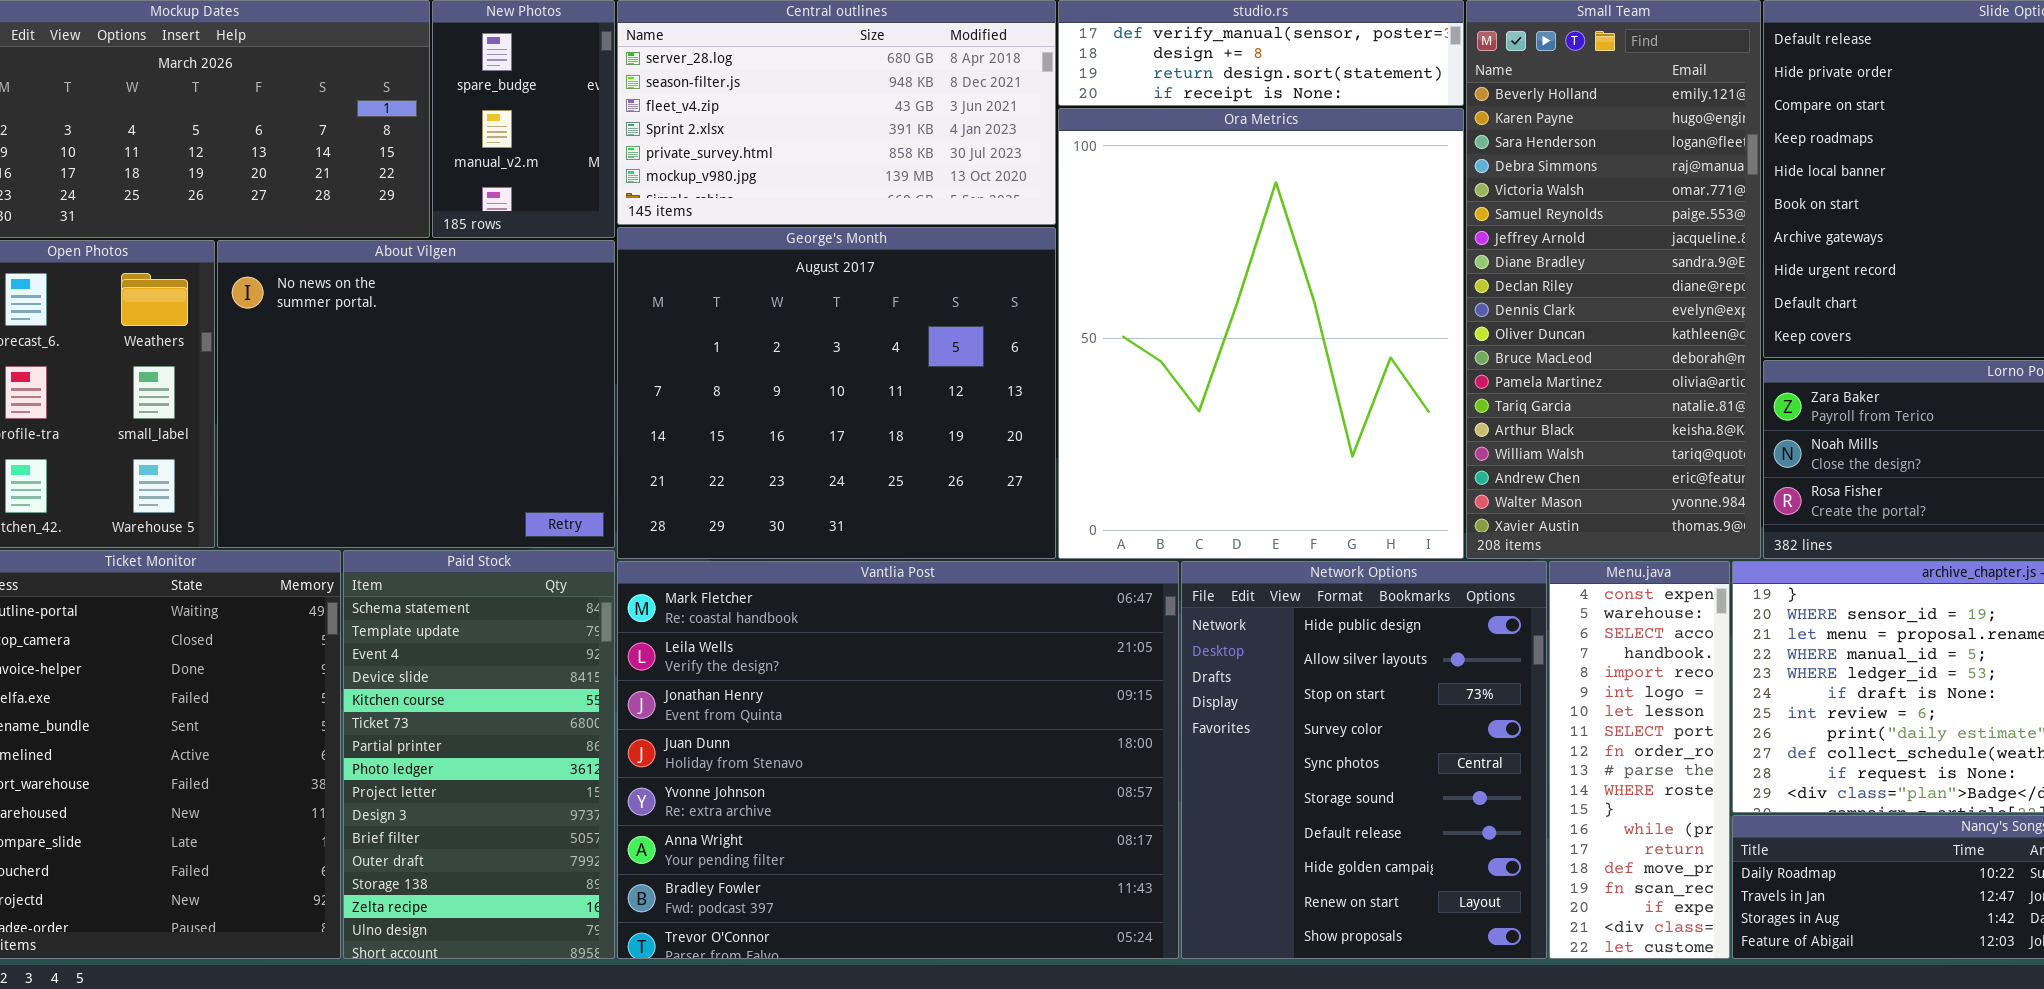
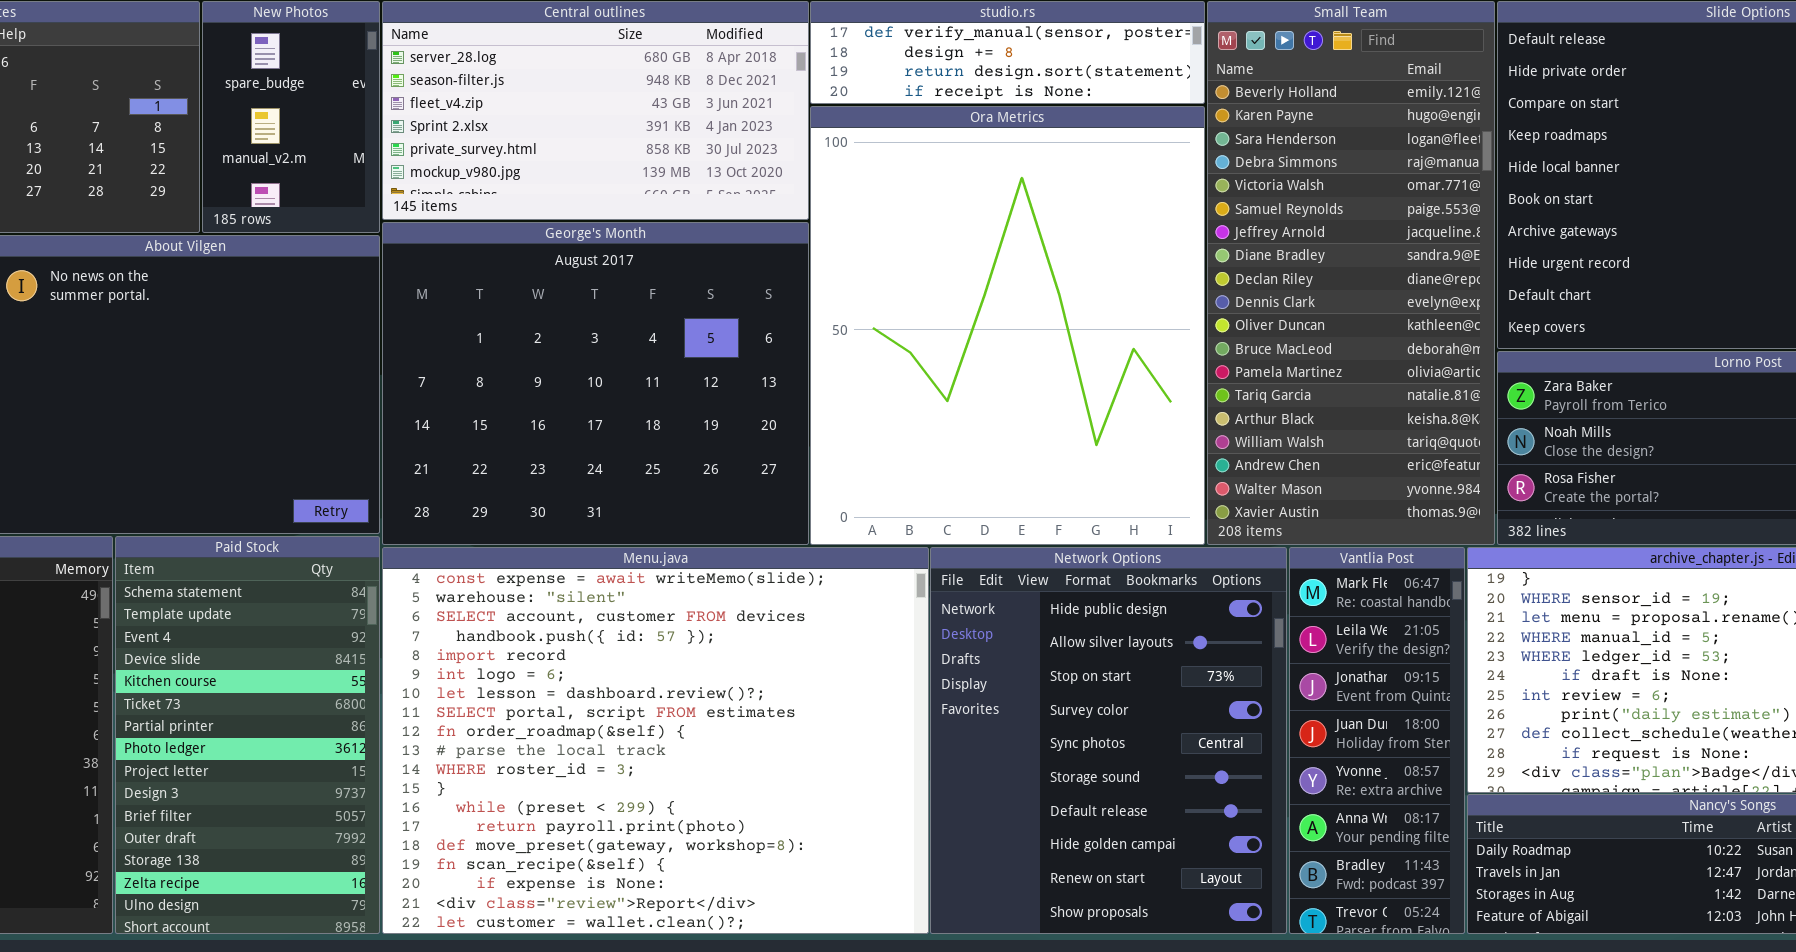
Vantlia Post: [617,561,1179,959] -> [1289,547,1465,934], moved, resized
Menu.java: [1549,561,1730,959] -> [382,547,929,934], moved, resized

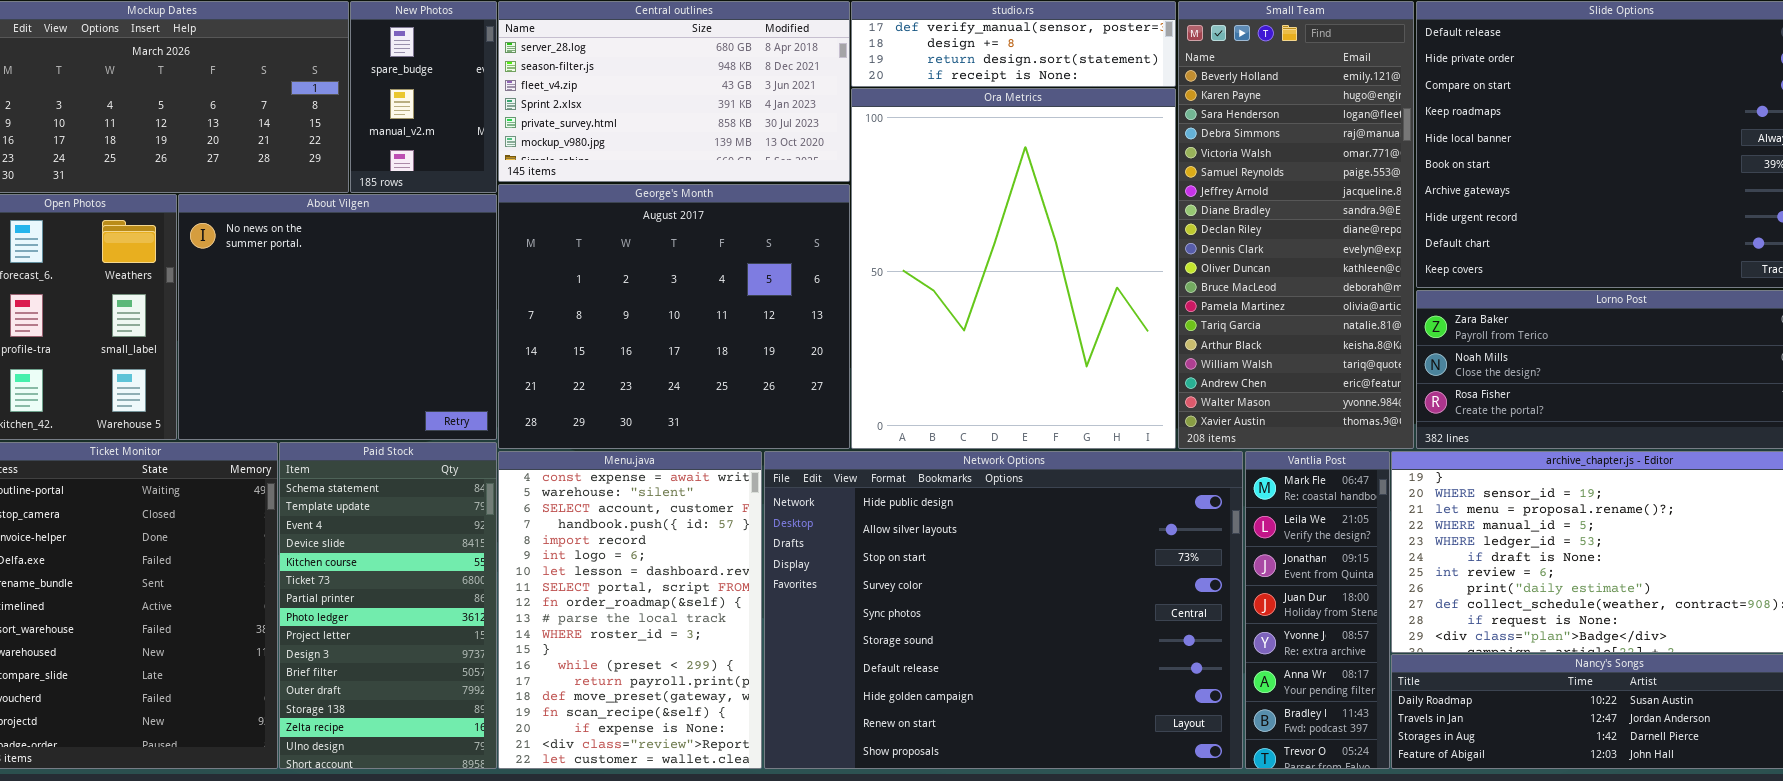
Menu.java: [382,547,929,934] -> [498,451,762,769], resized
Network Options: [930,547,1287,934] -> [764,451,1243,769], resized

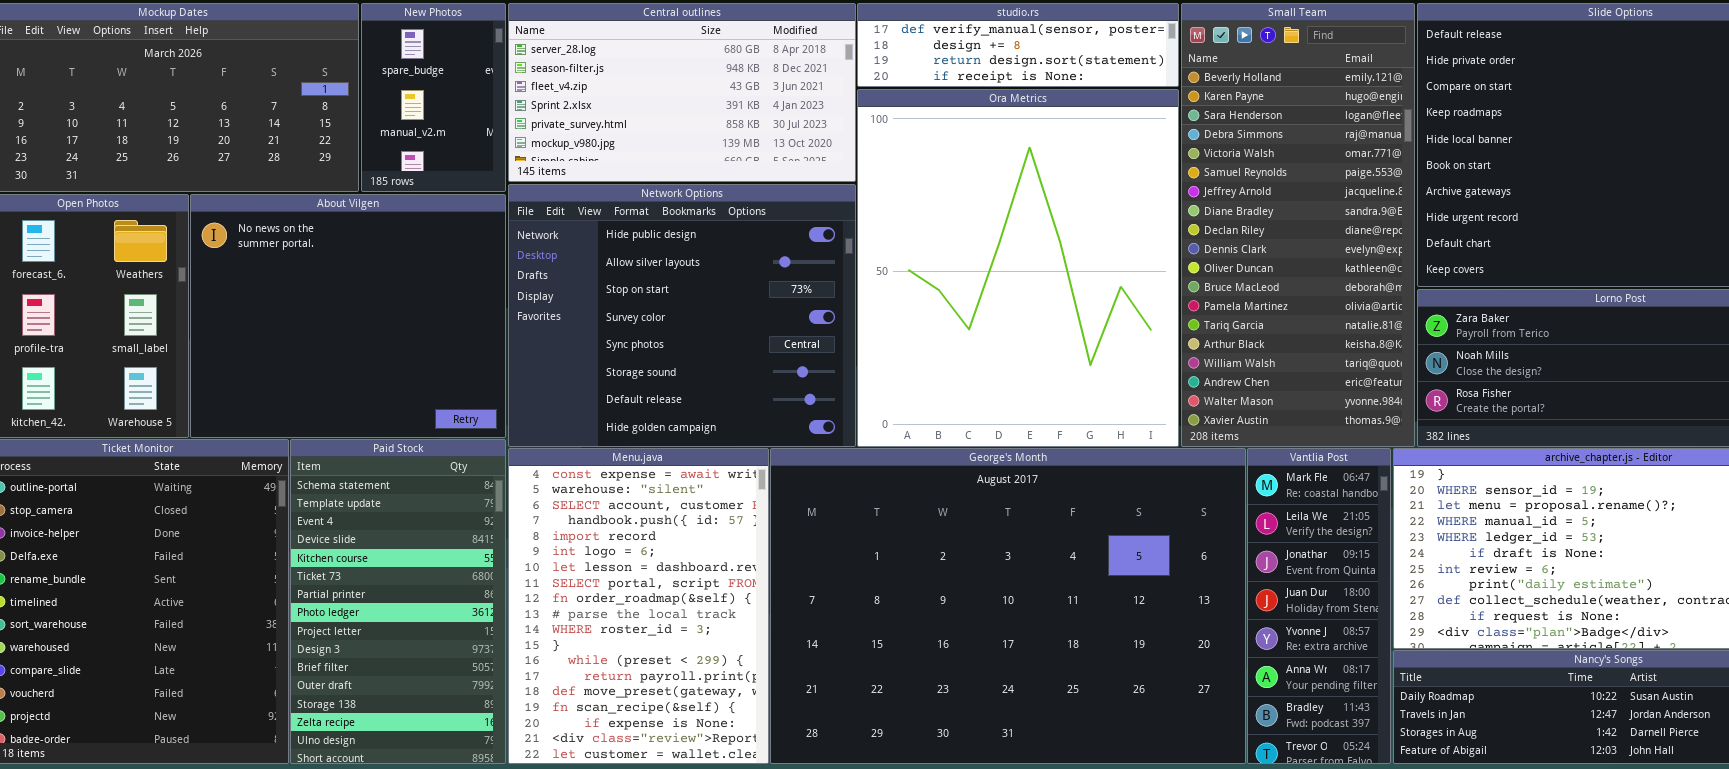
George's Month: [498,184,850,449] -> [770,448,1246,764], moved, resized
Network Options: [764,451,1243,769] -> [508,184,856,447], moved, resized

